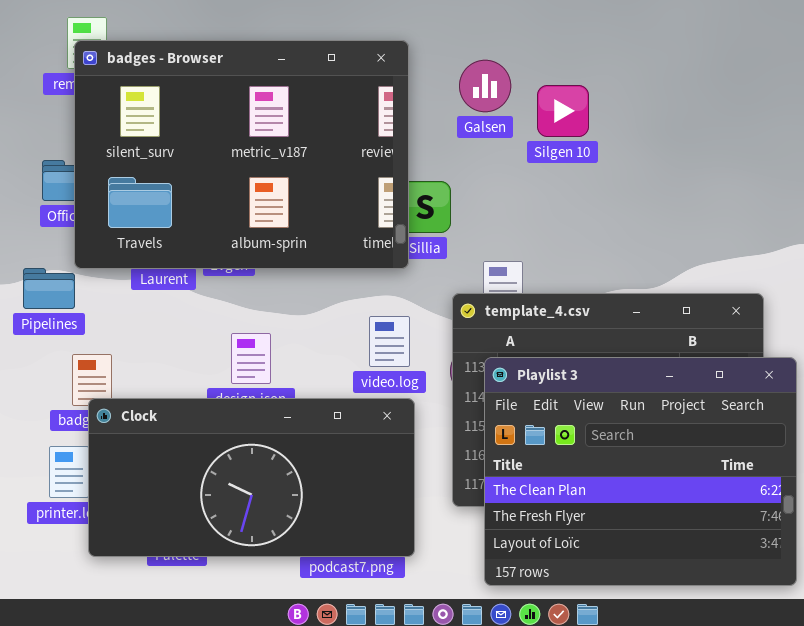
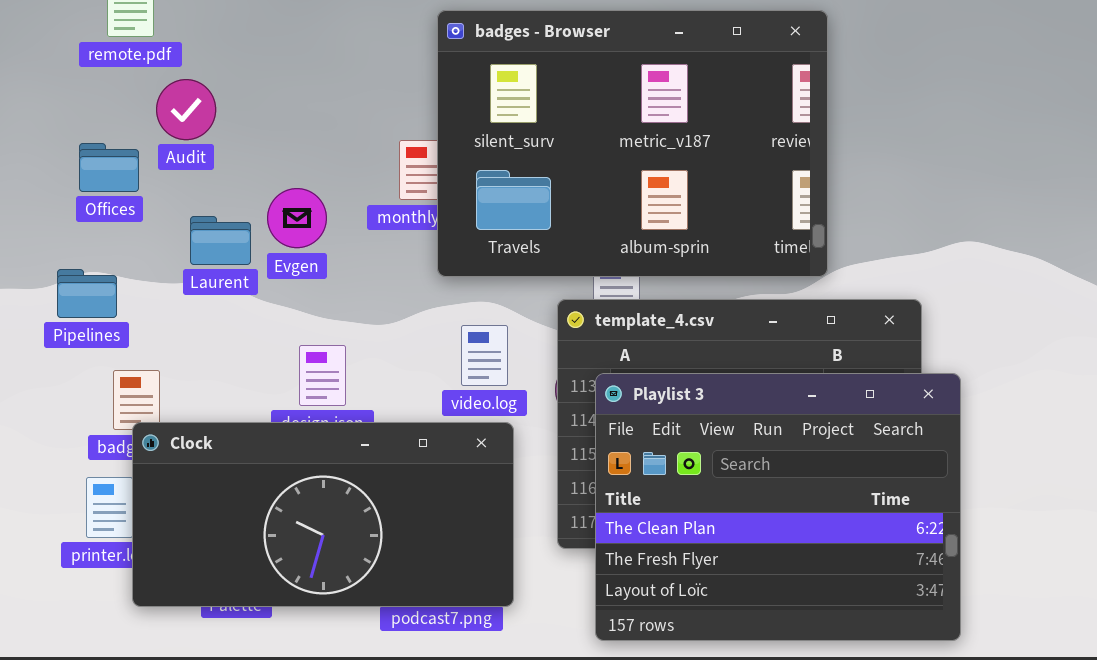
badges - Browser: [74,40,409,269] -> [437,10,828,277], moved

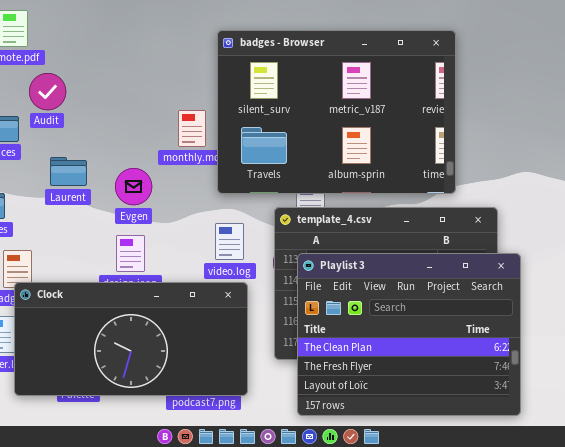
badges - Browser: [437,10,828,277] -> [217,30,456,194], moved
Evgen: [267,188,327,248] -> [115,168,152,205], moved

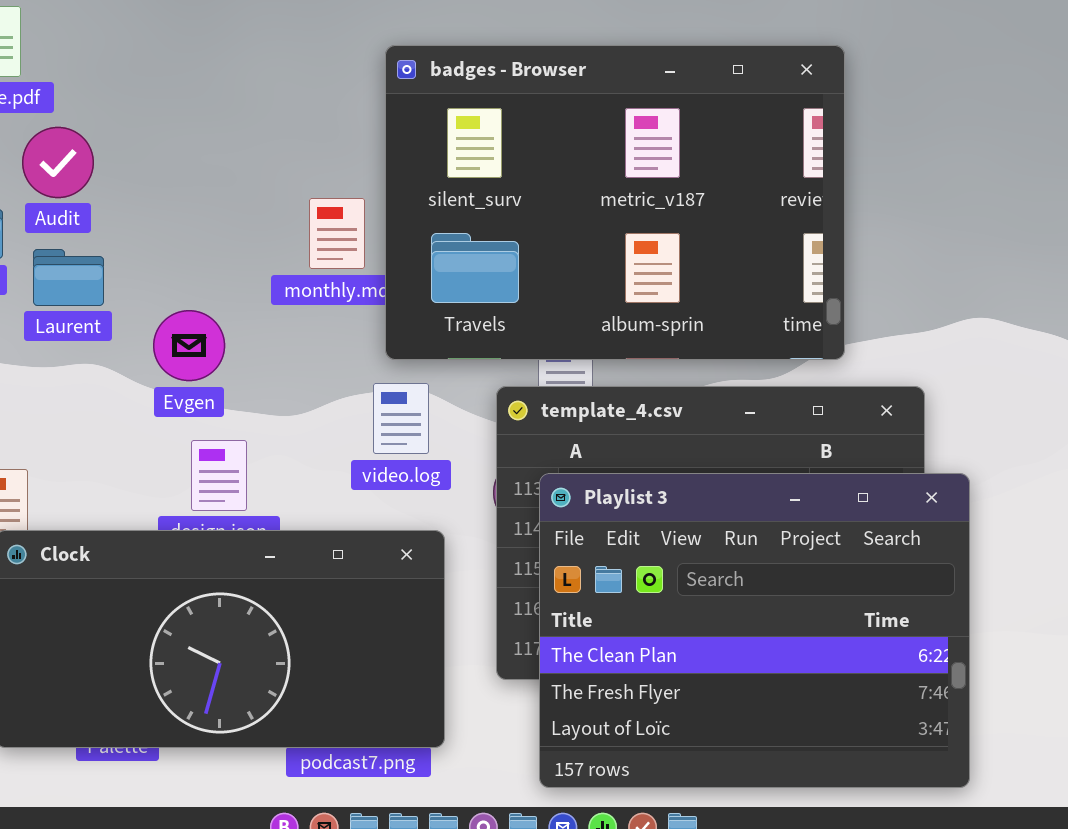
Laurent: [50,157,87,186] -> [33,249,104,306], moved
Evgen: [115,168,152,205] -> [153,310,225,381], moved
video.log: [215,223,244,260] -> [373,383,429,454], moved

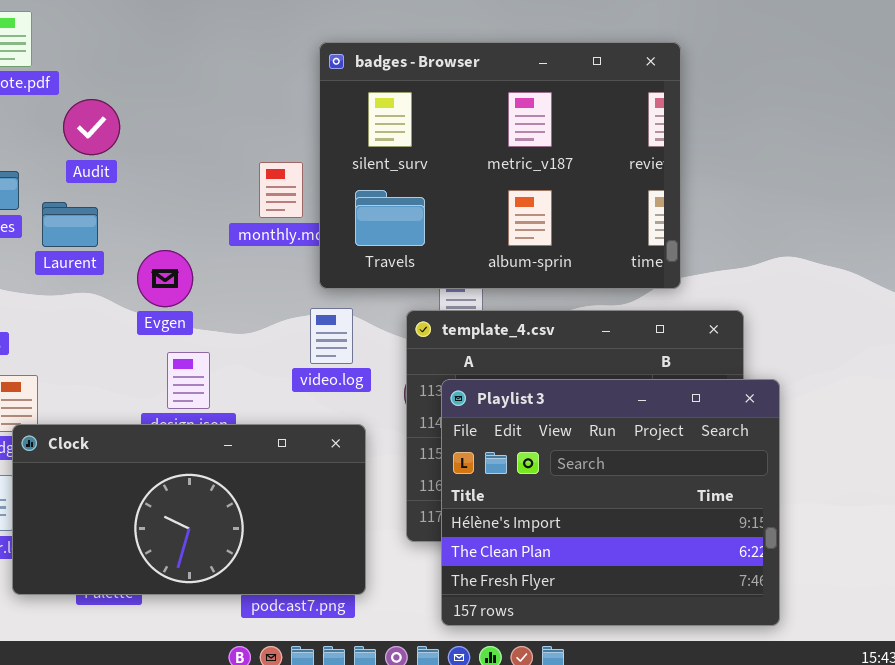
Audit: [22,127,94,198] -> [63,99,120,155], moved
Playlist 3: [539,473,970,788] -> [441,379,780,626], scrolled up 1 row

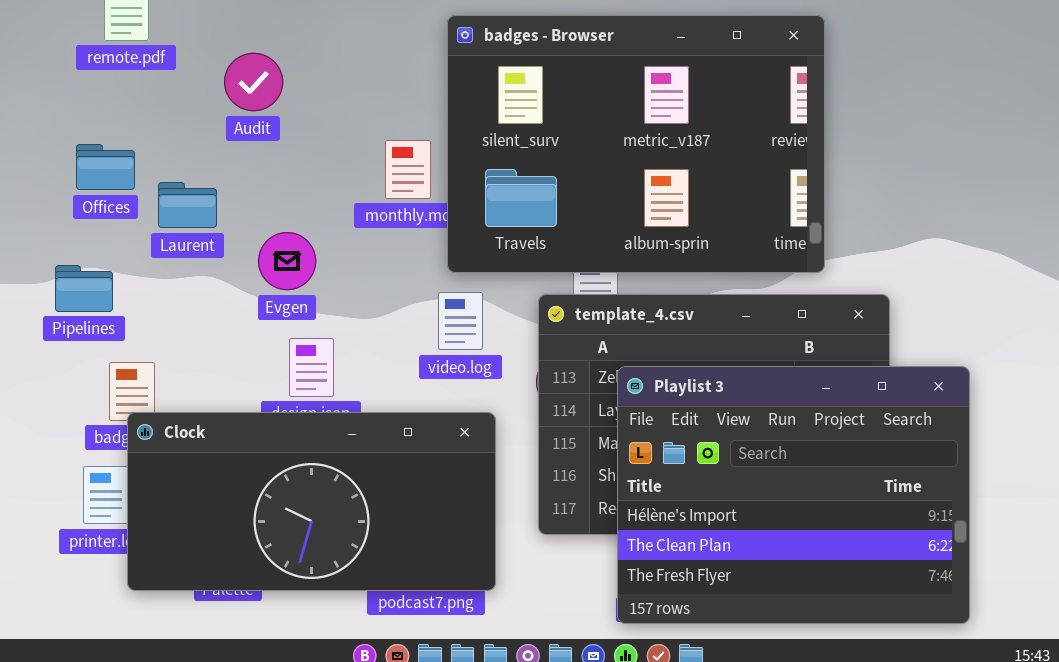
Audit: [63,99,120,155] -> [224,53,283,111], moved
Playlist 3: [441,379,780,626] -> [617,366,970,624], moved

